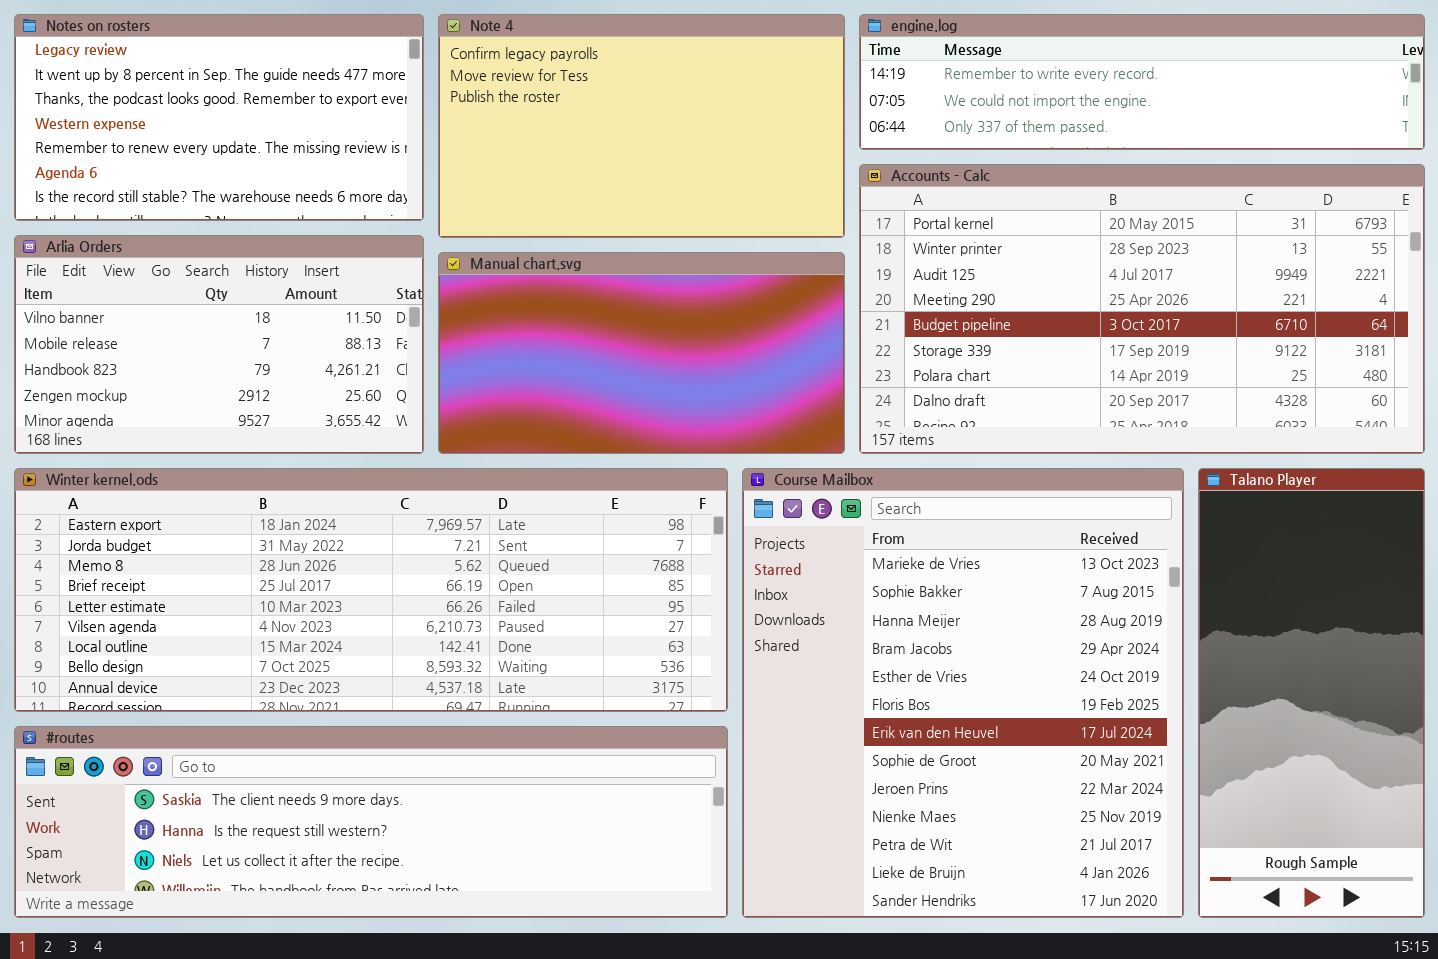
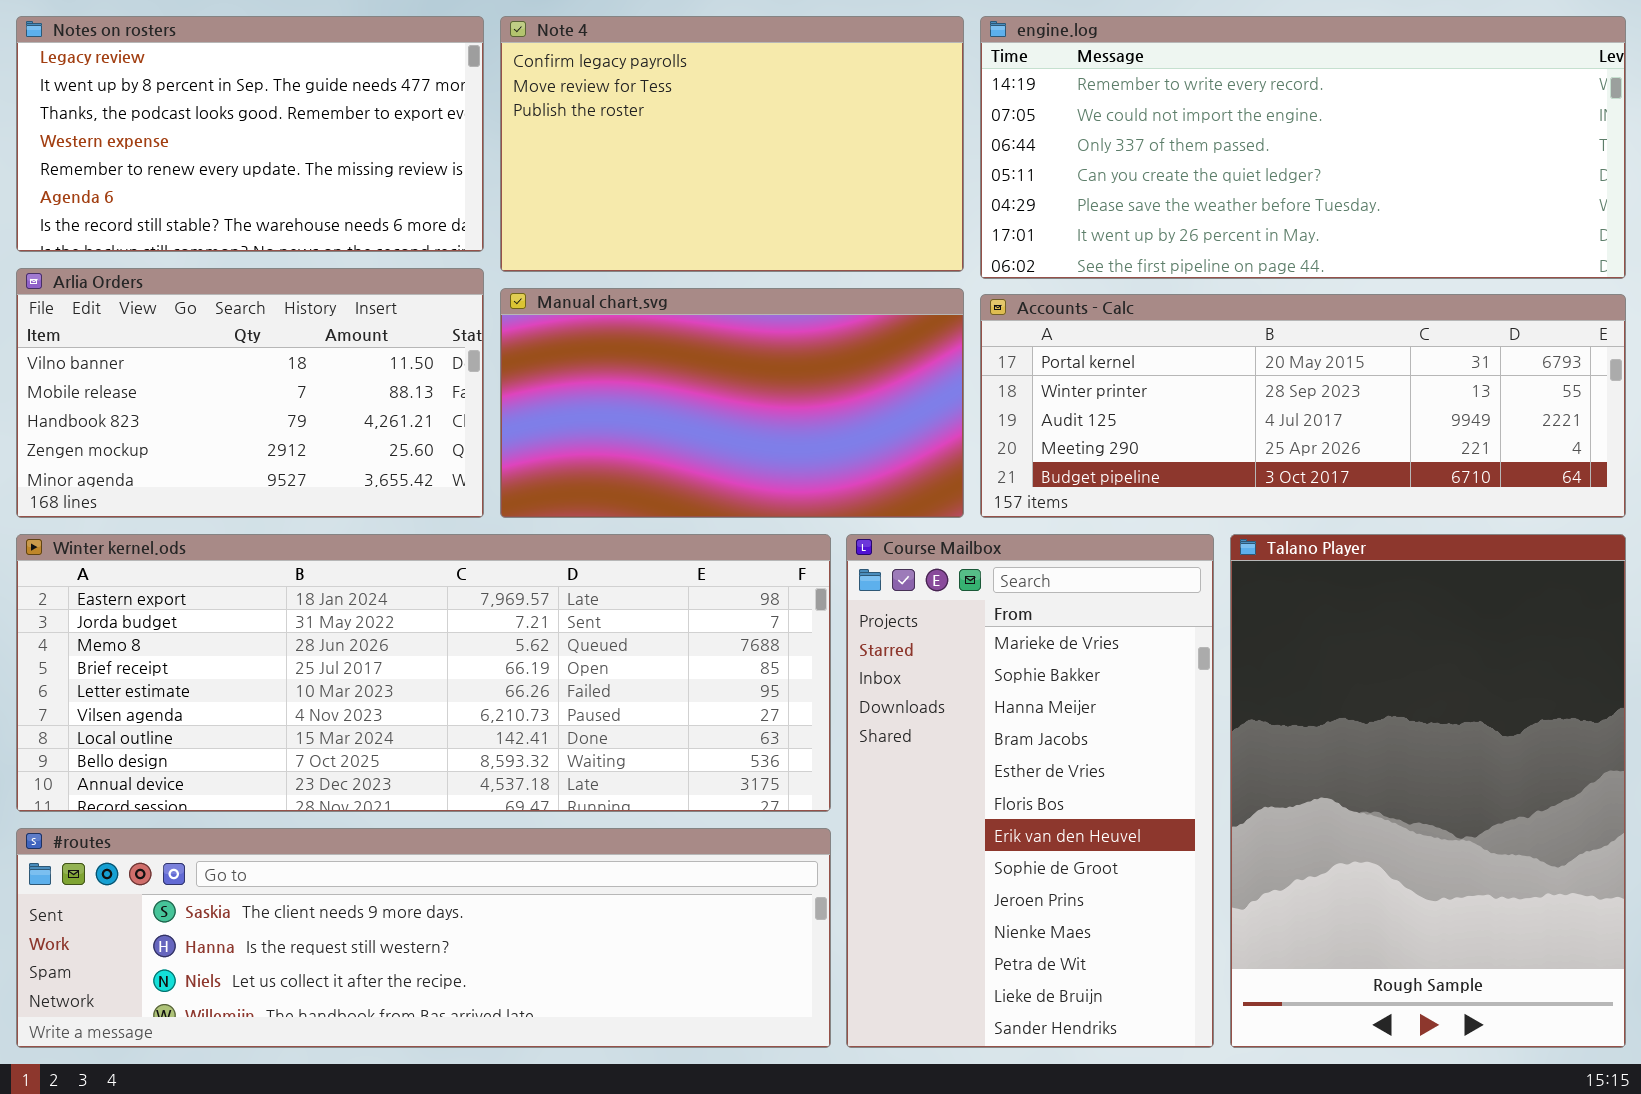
engine.log: [859,14,1425,150] -> [980,16,1626,279], resized
Accounts - Calc: [859,164,1425,454] -> [980,294,1626,518], resized
Course Mailbox: [742,468,1184,918] -> [846,534,1214,1048], resized
Talano Player: [1198,468,1425,918] -> [1230,534,1626,1048], resized

